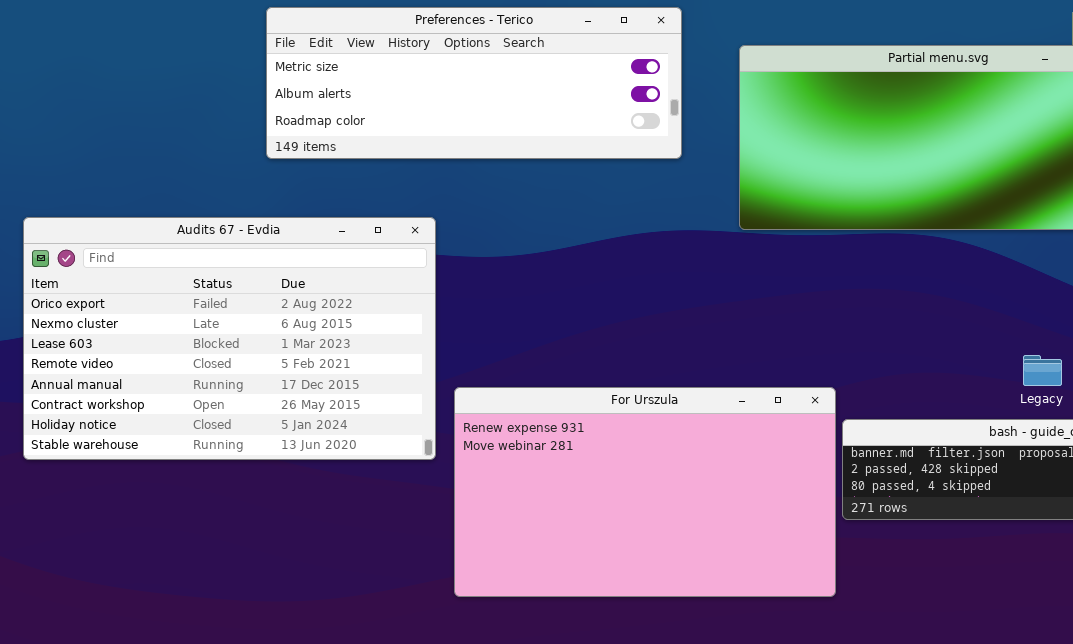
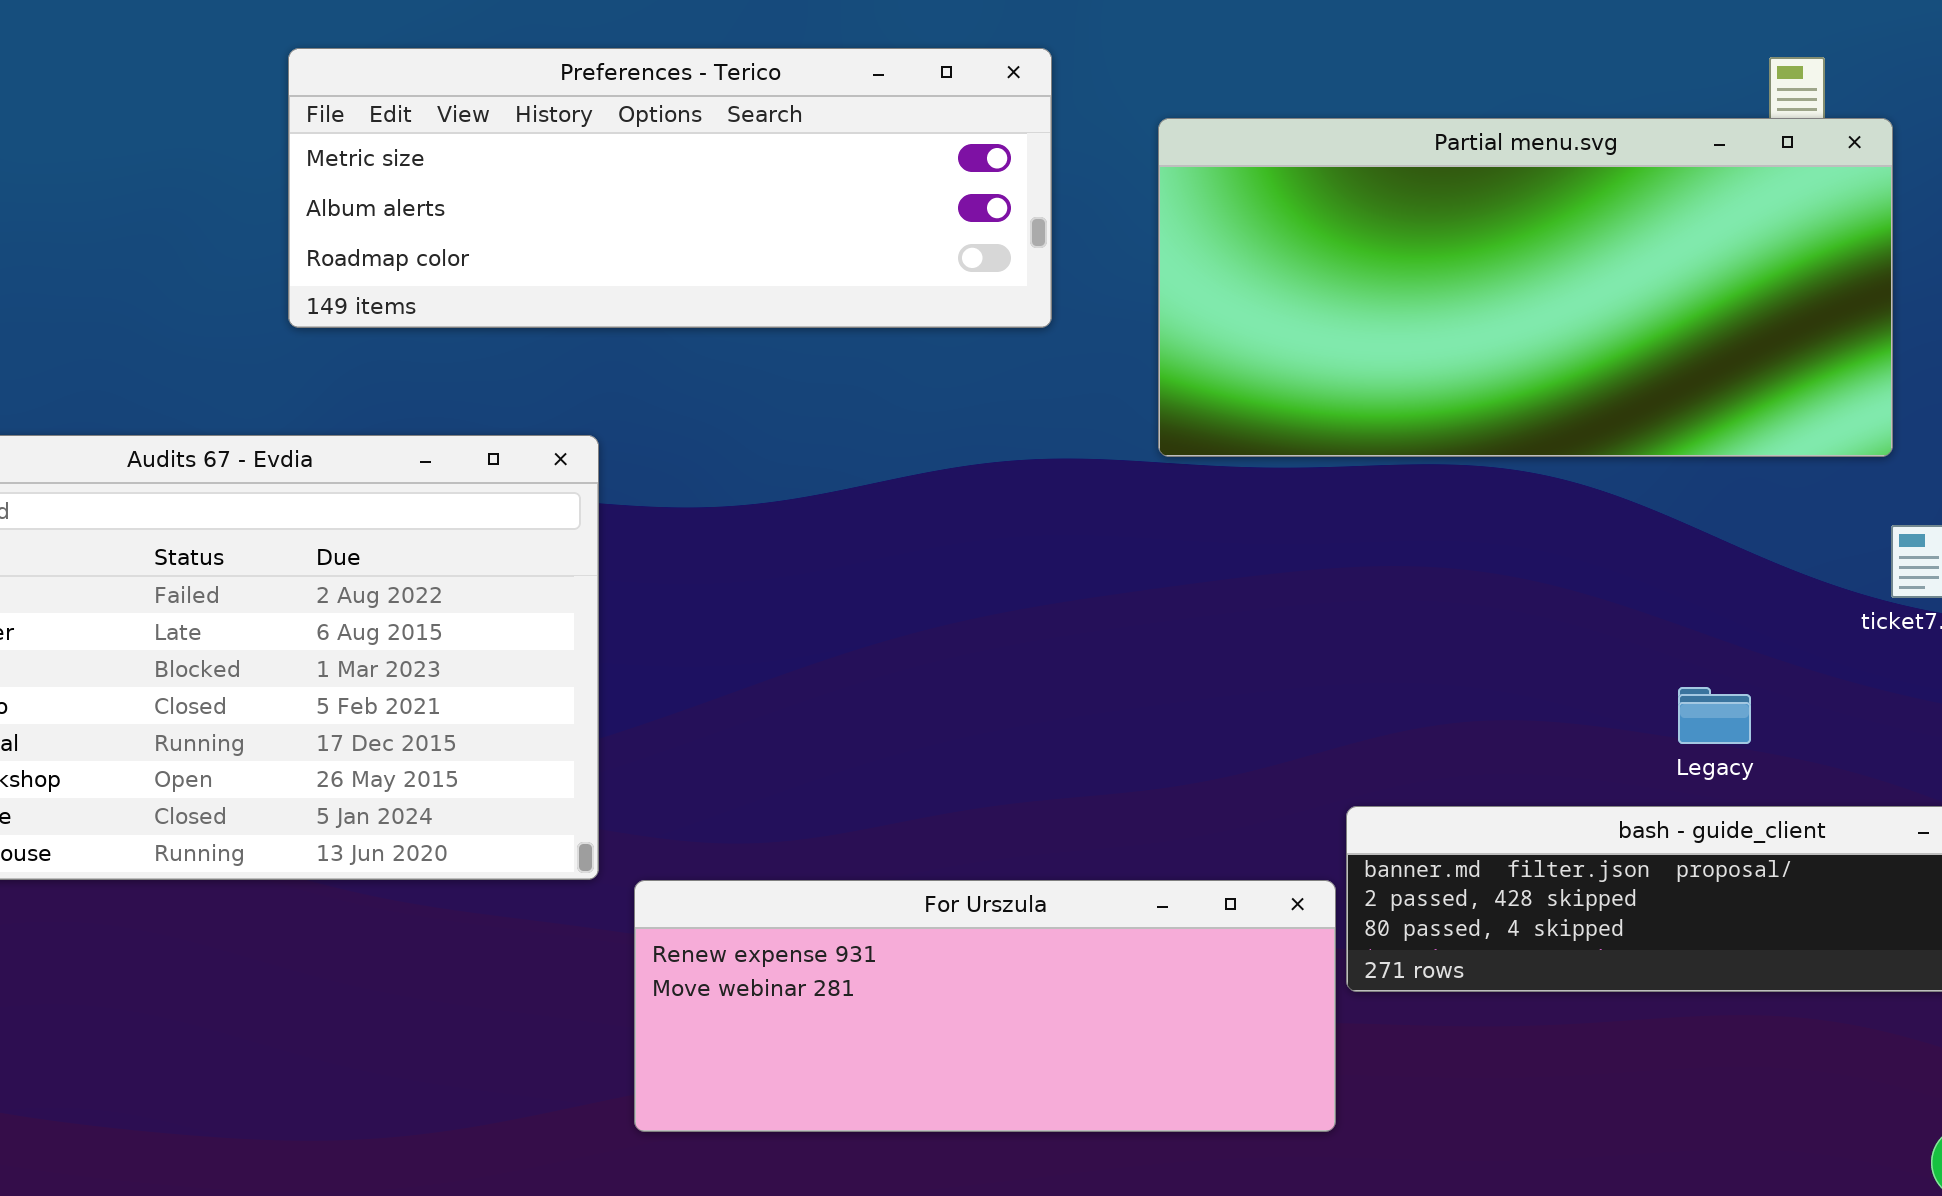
For Urszula: [454,387,836,597] -> [634,880,1336,1132], resized

